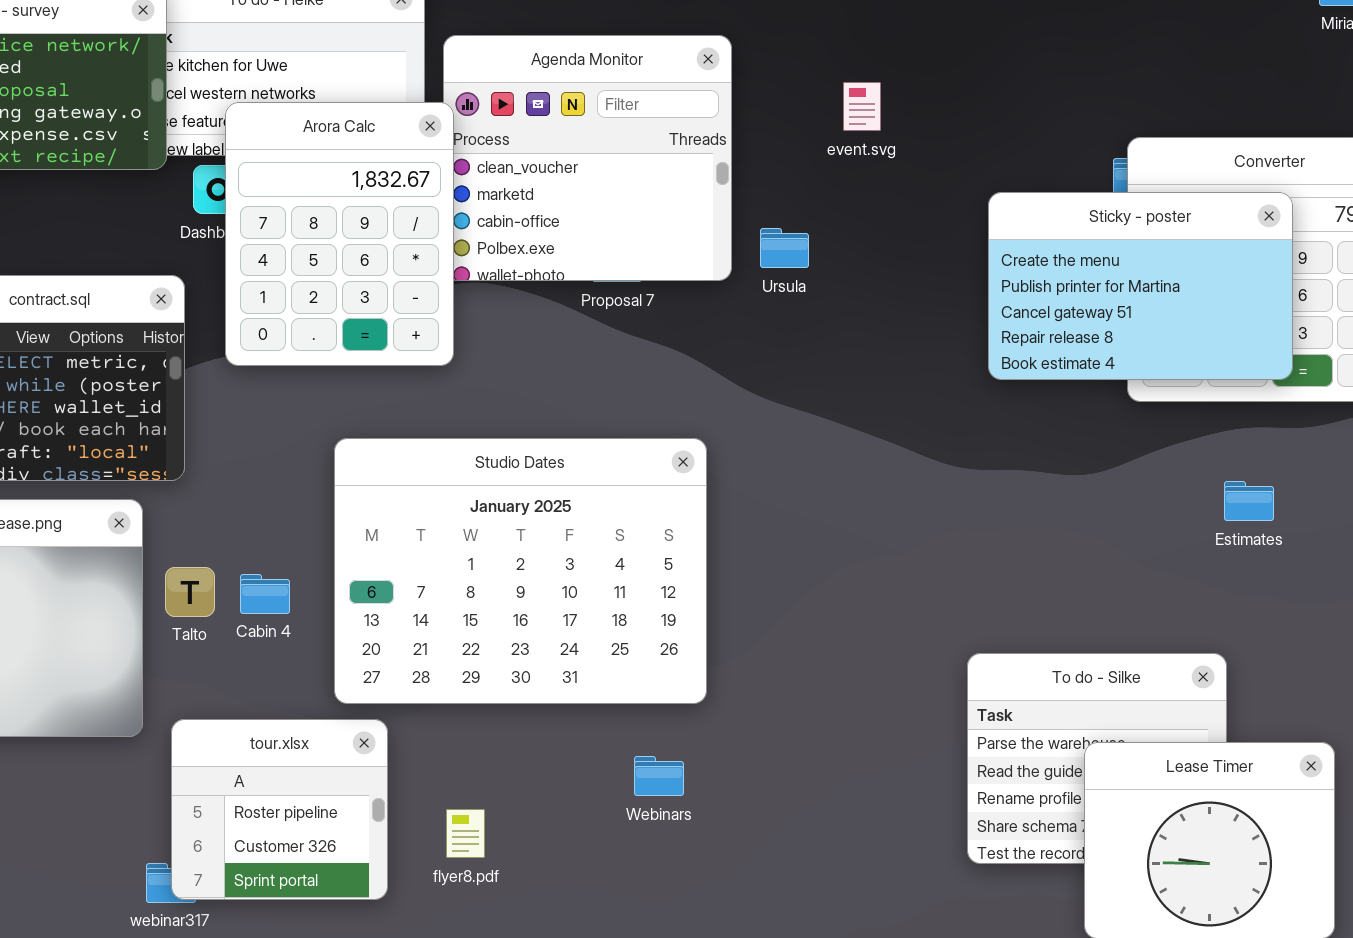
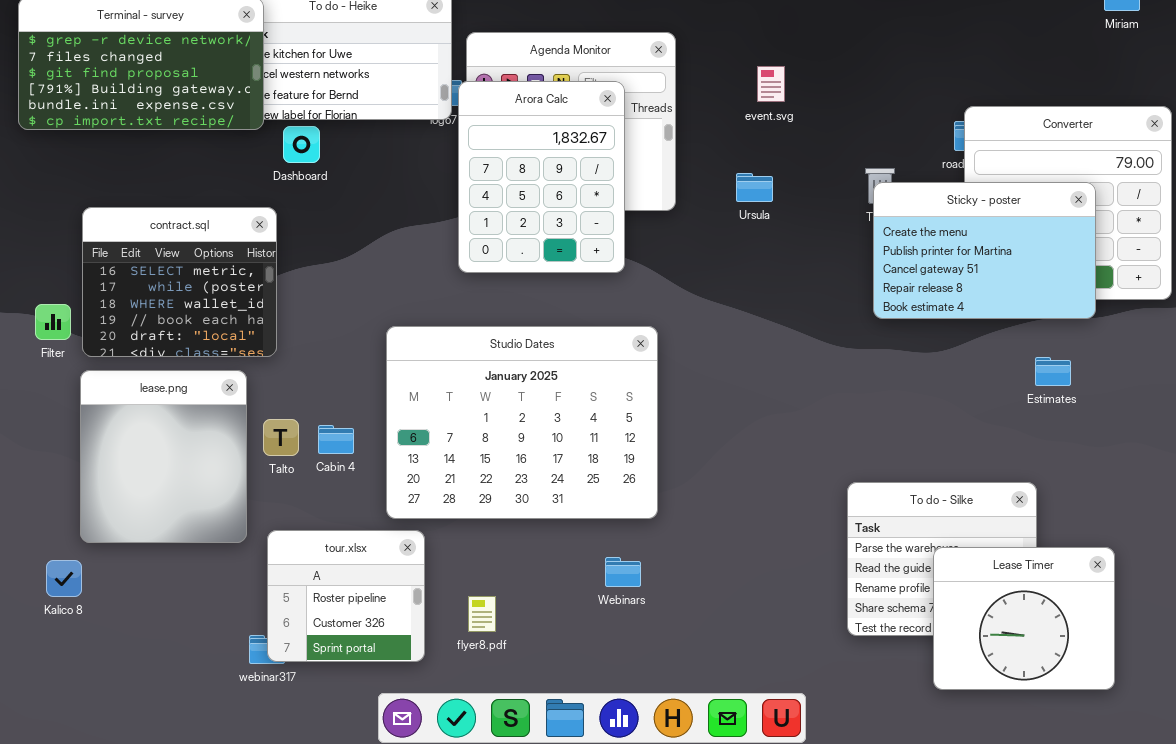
Arora Calc: [225,102,454,366] -> [458,81,625,273], moved
Sticky - poster: [988,192,1293,380] -> [873,182,1096,319], moved
Ursula: [760,228,809,268] -> [736,173,773,202], moved

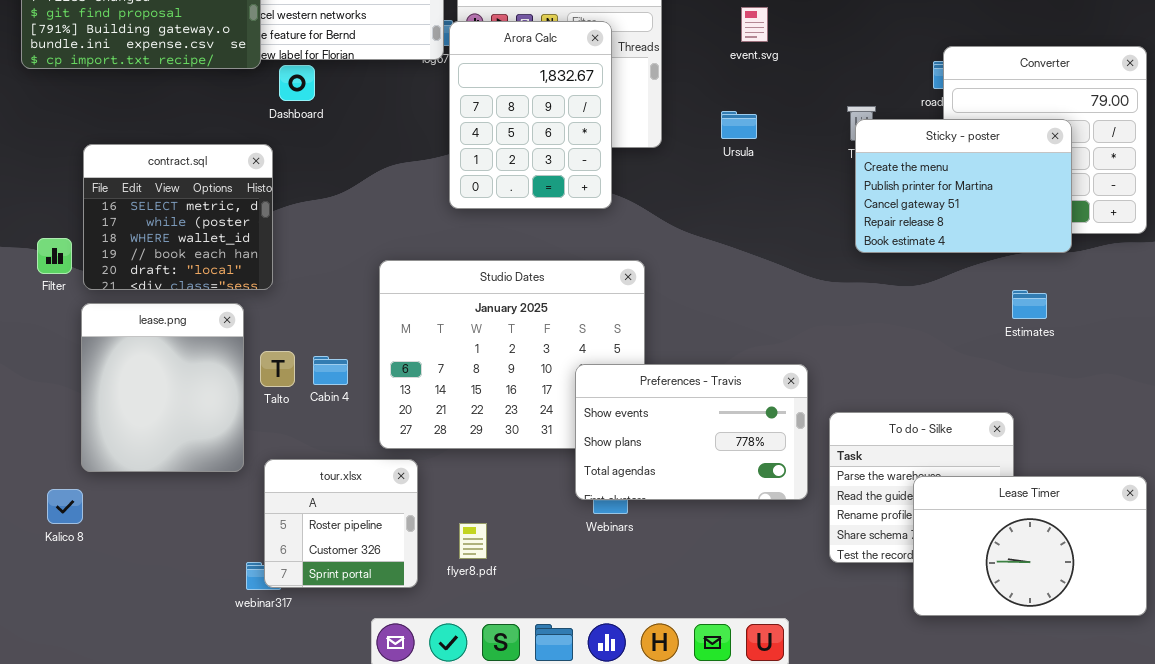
Preferences - Travis: none -> [575,364,808,500], opened
Lease Timer: [933,547,1115,690] -> [913,476,1147,616], resized

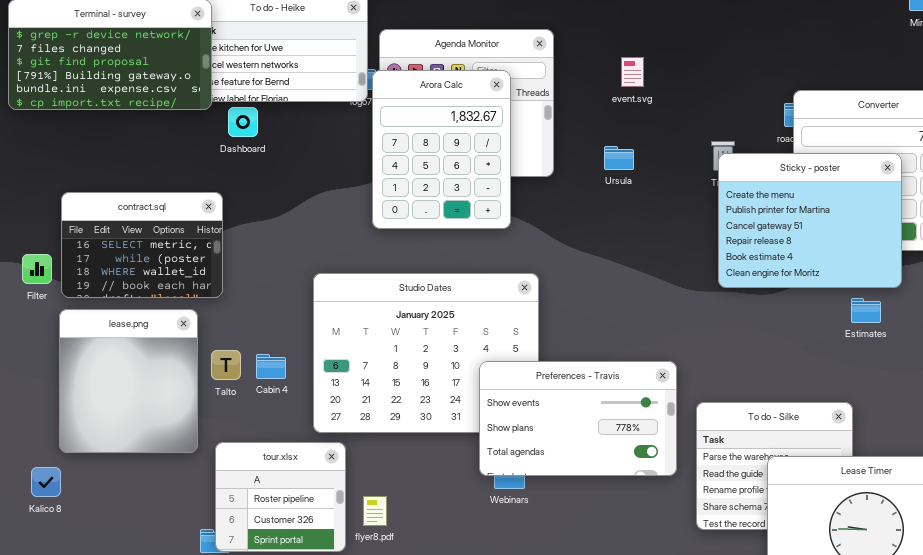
Sticky - poster: [855,119,1072,253] -> [718,153,902,288], resized
contract.sql: [83,144,273,290] -> [61,192,223,298], resized
flyer8.pdf: [459,523,487,559] -> [363,496,387,526], moved

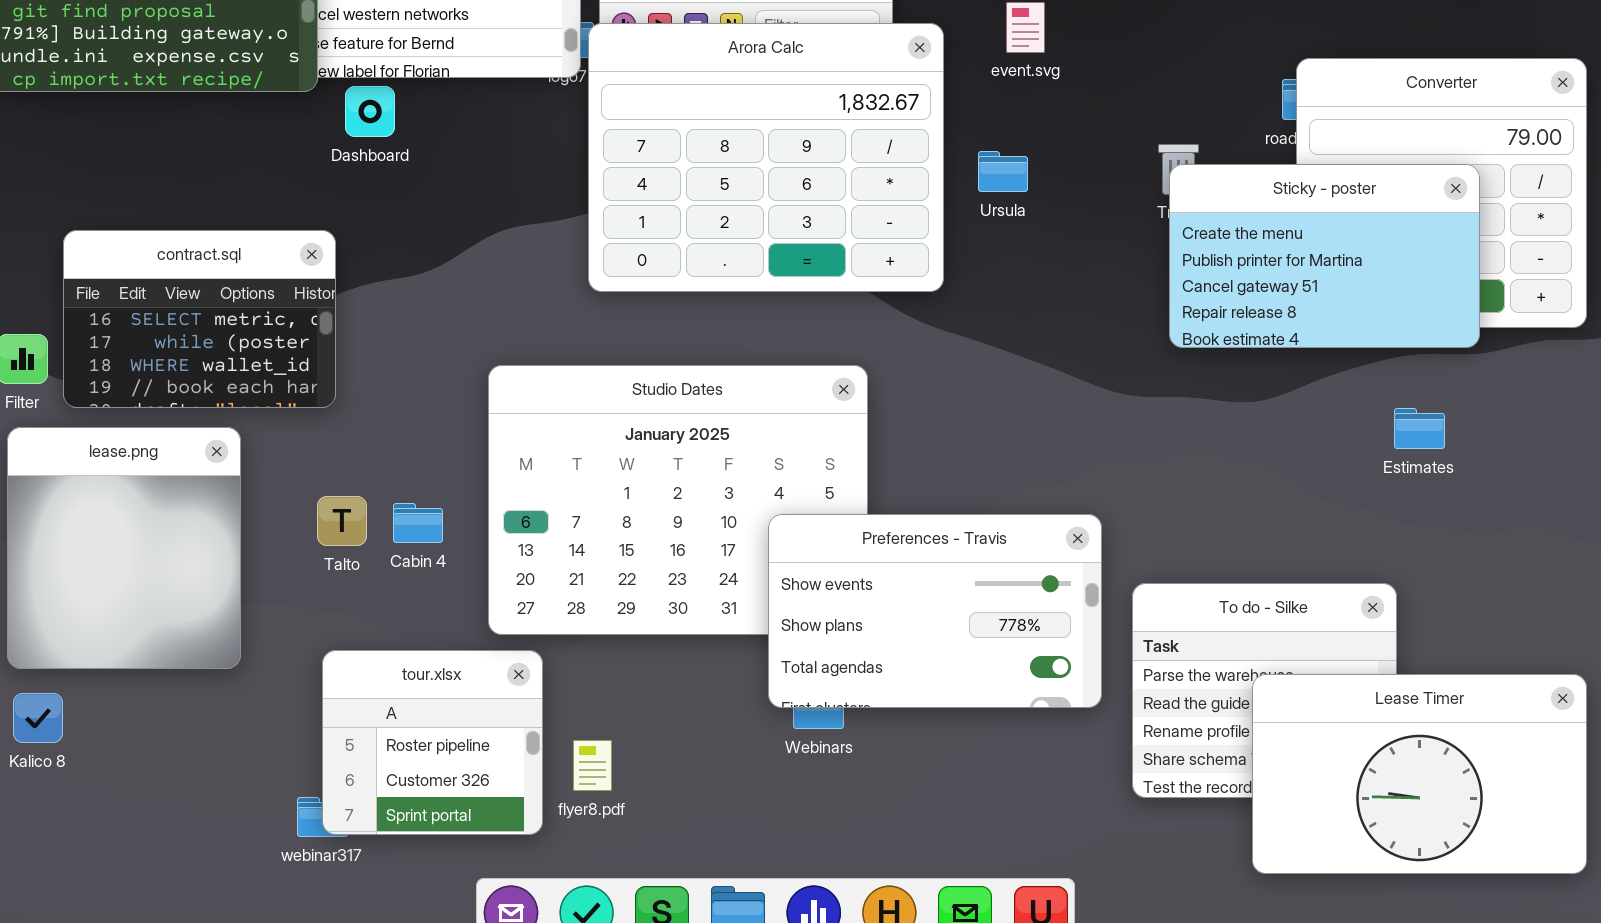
Arora Calc: [372,70,511,229] -> [588,23,944,292], resized
Sticky - poster: [718,153,902,288] -> [1169,164,1480,348], resized
lease.png: [59,309,198,453] -> [7,427,241,669], moved

